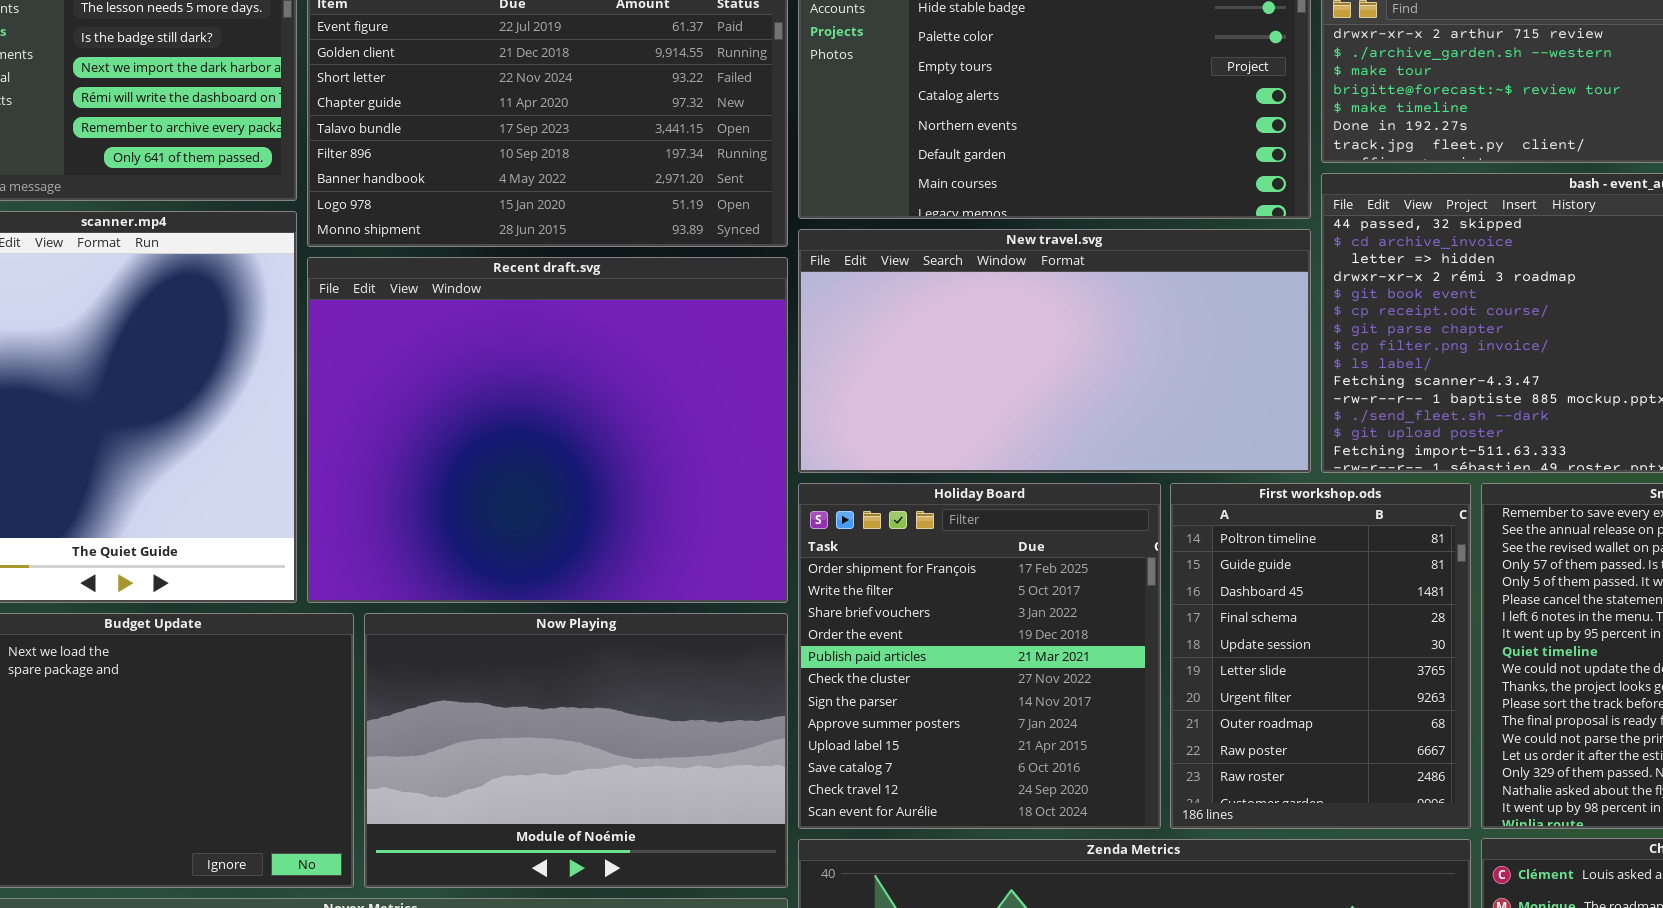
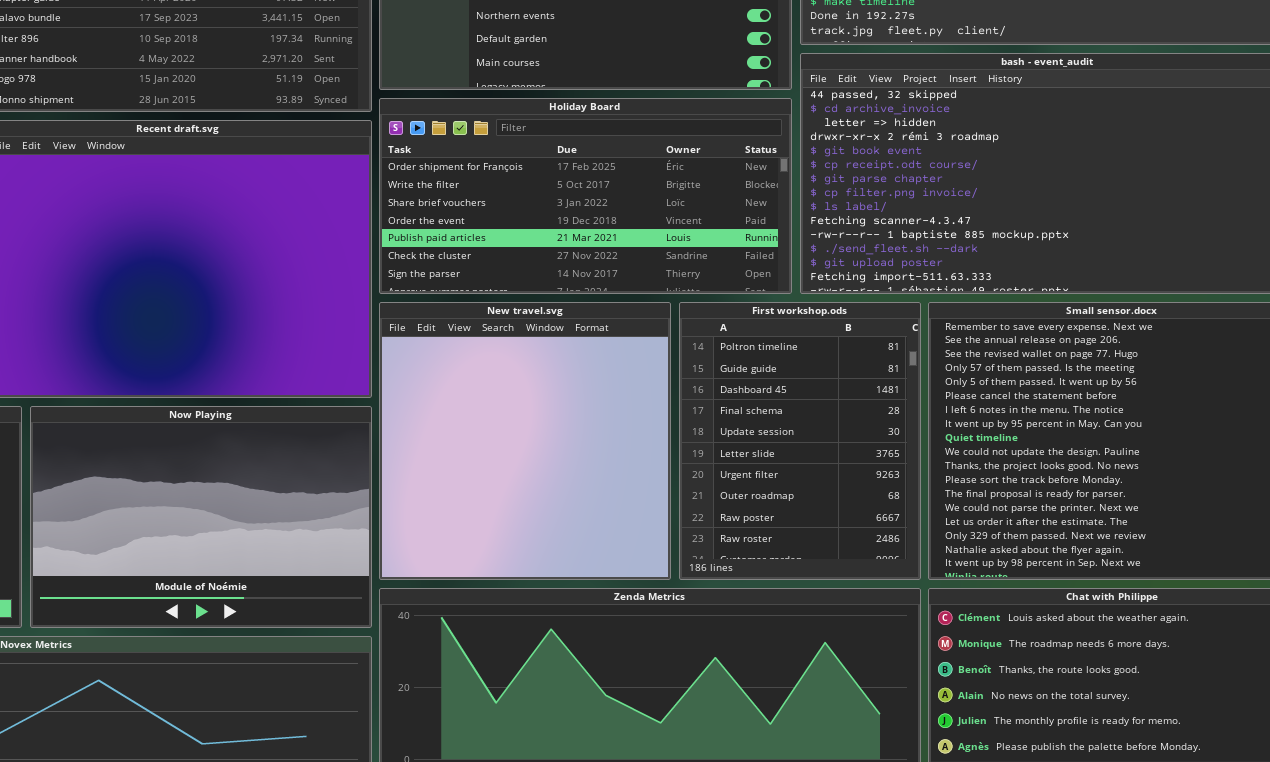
New travel.svg: [798,229,1311,473] -> [379,302,671,580], moved, resized
Holiday Board: [798,483,1161,829] -> [379,98,792,294], moved, resized

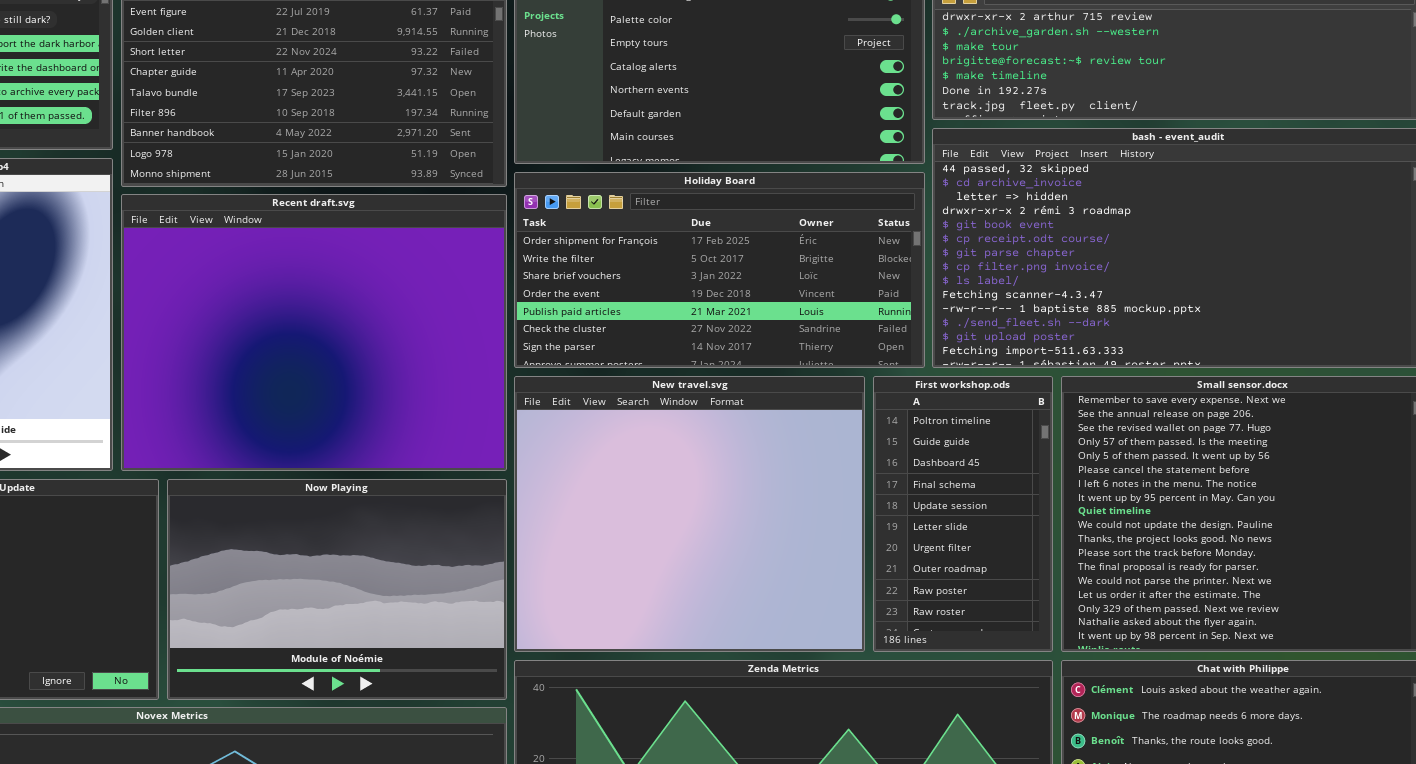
New travel.svg: [379,302,671,580] -> [514,376,865,652], resized
First workshop.ods: [679,302,921,580] -> [873,376,1053,652], resized

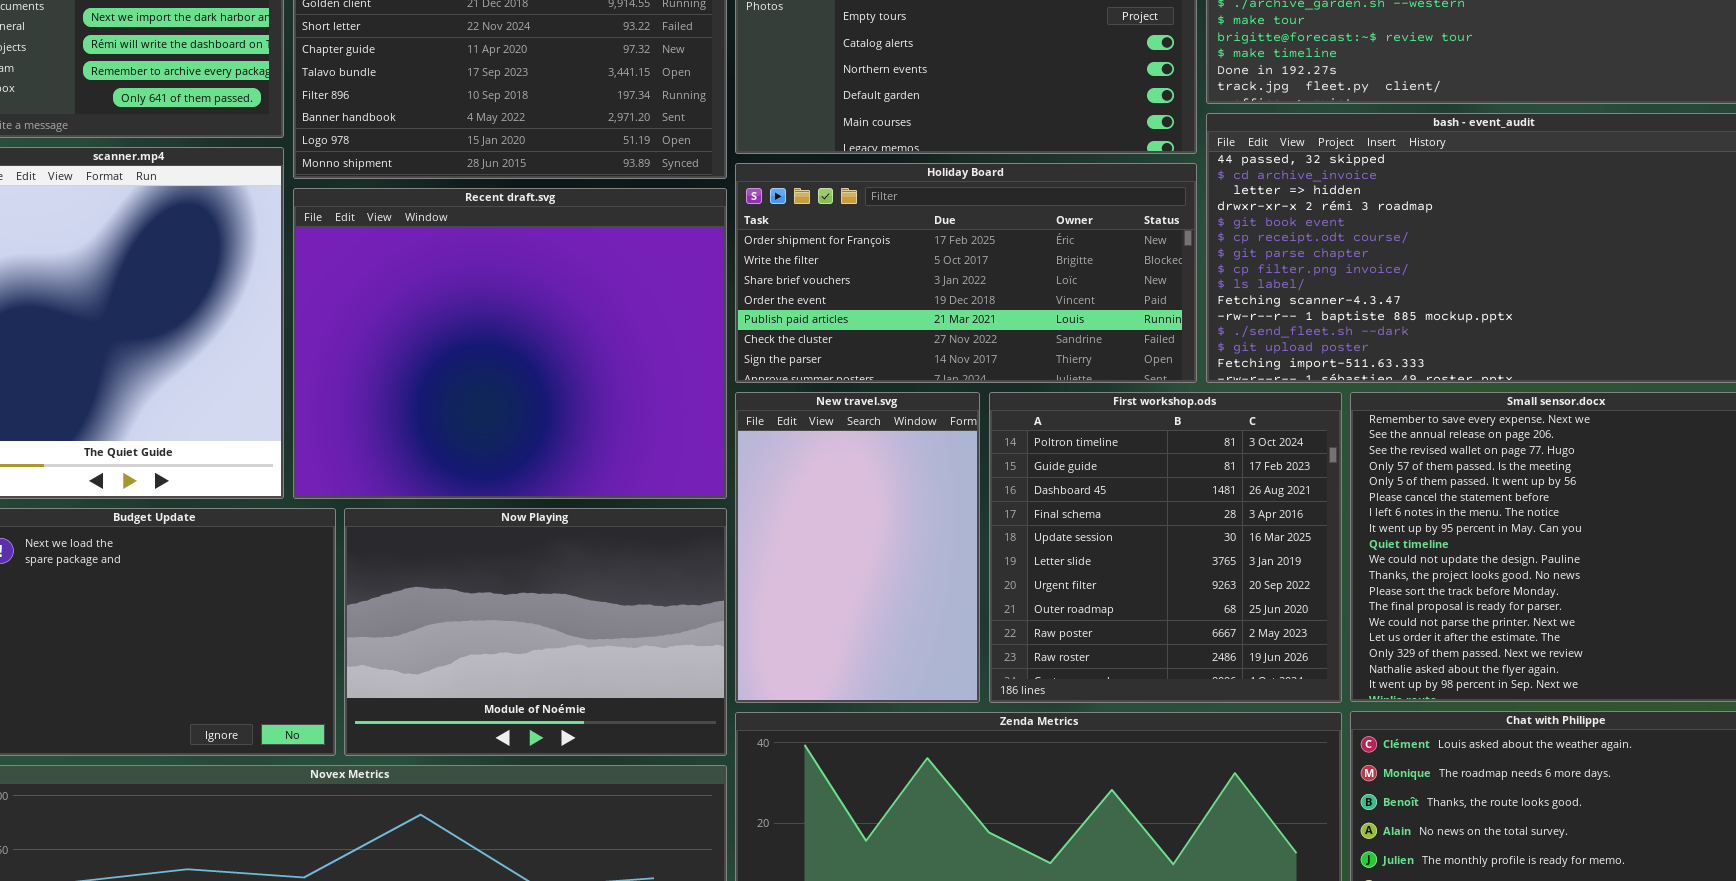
New travel.svg: [514,376,865,652] -> [735,392,980,703], resized
First workshop.ods: [873,376,1053,652] -> [989,392,1342,703], resized

